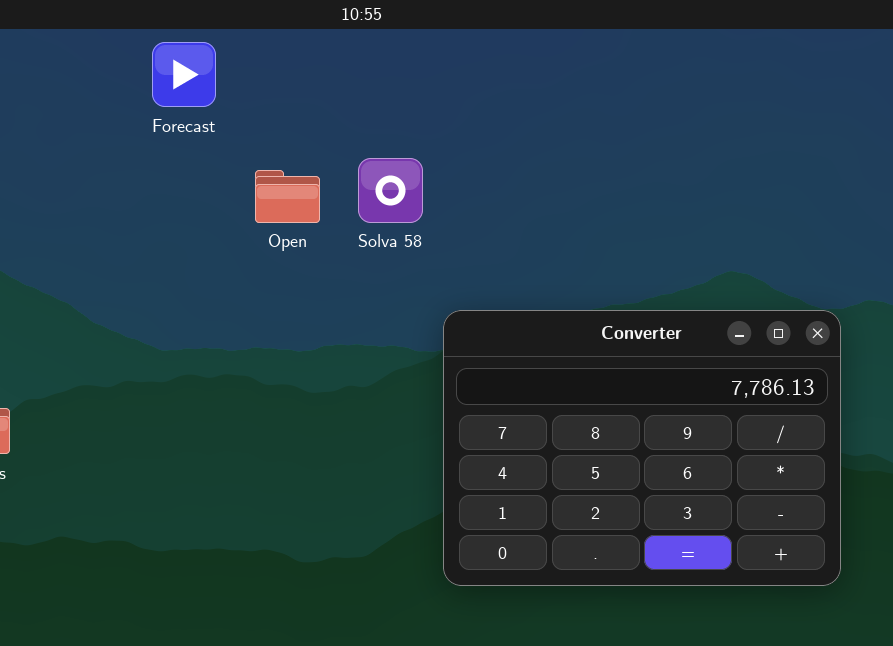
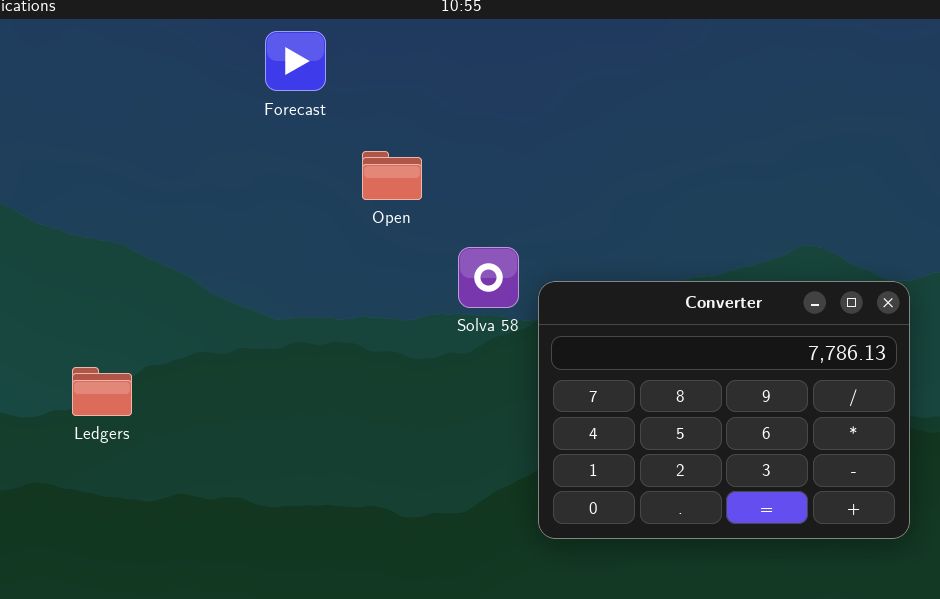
Solva 58: [358,158,423,223] -> [458,247,519,308], moved

